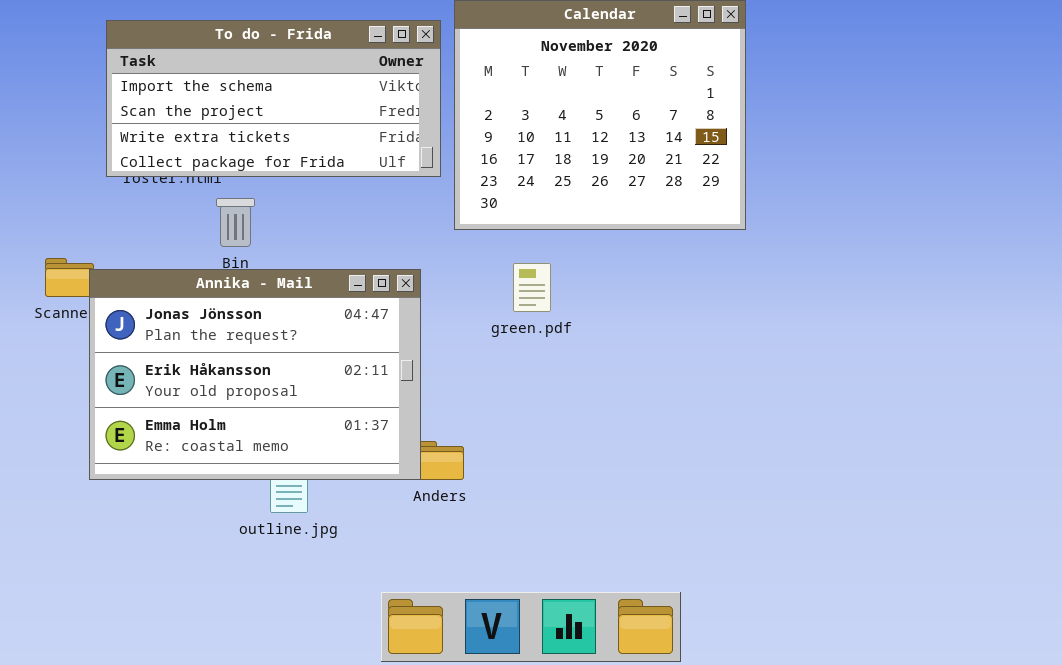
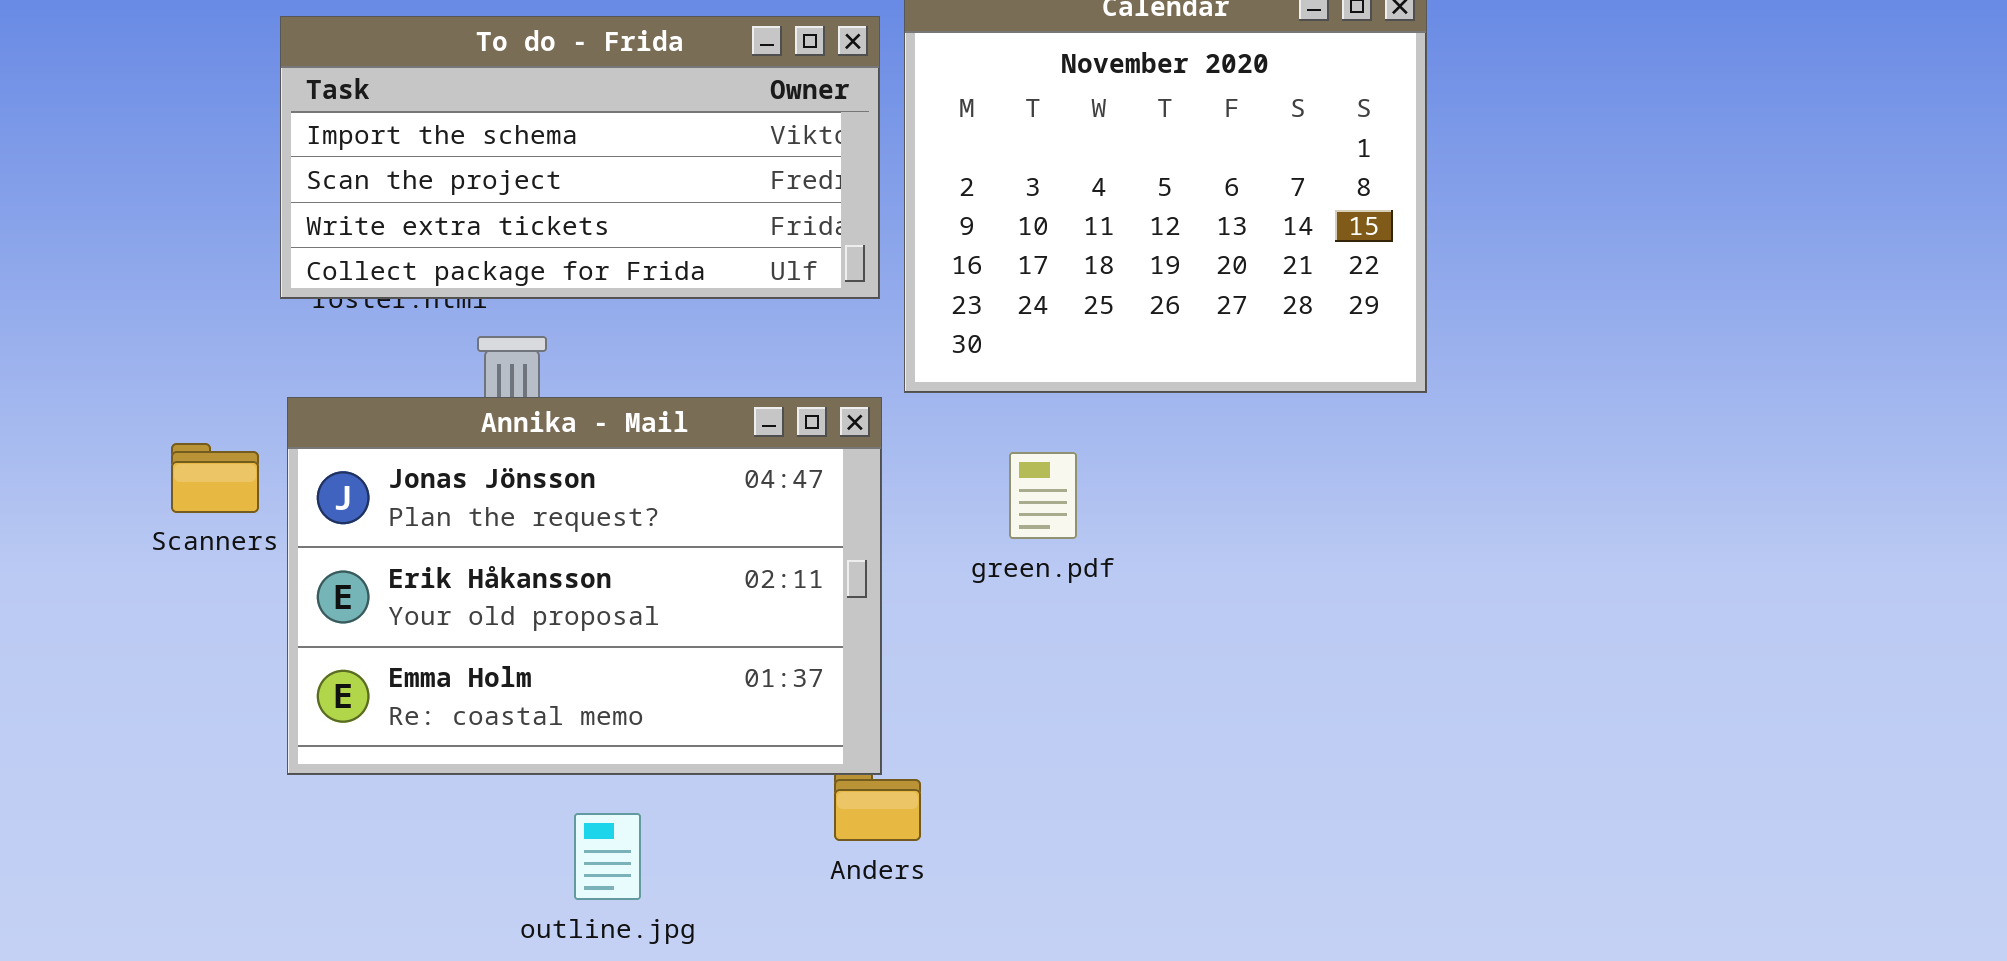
Annika - Mail: [89,269,421,480] -> [287,397,882,775], moved

